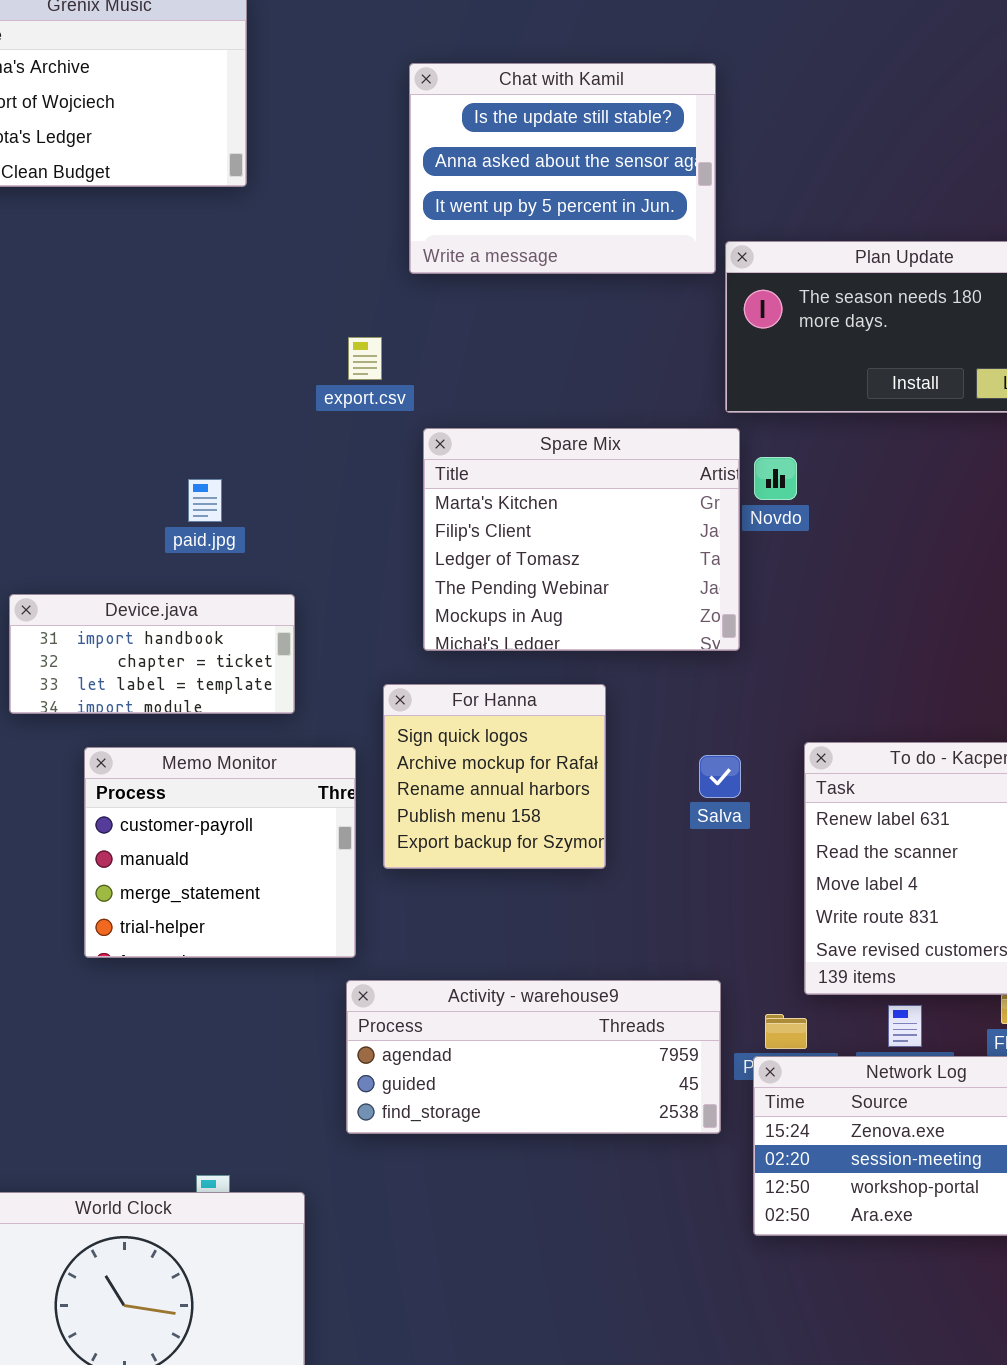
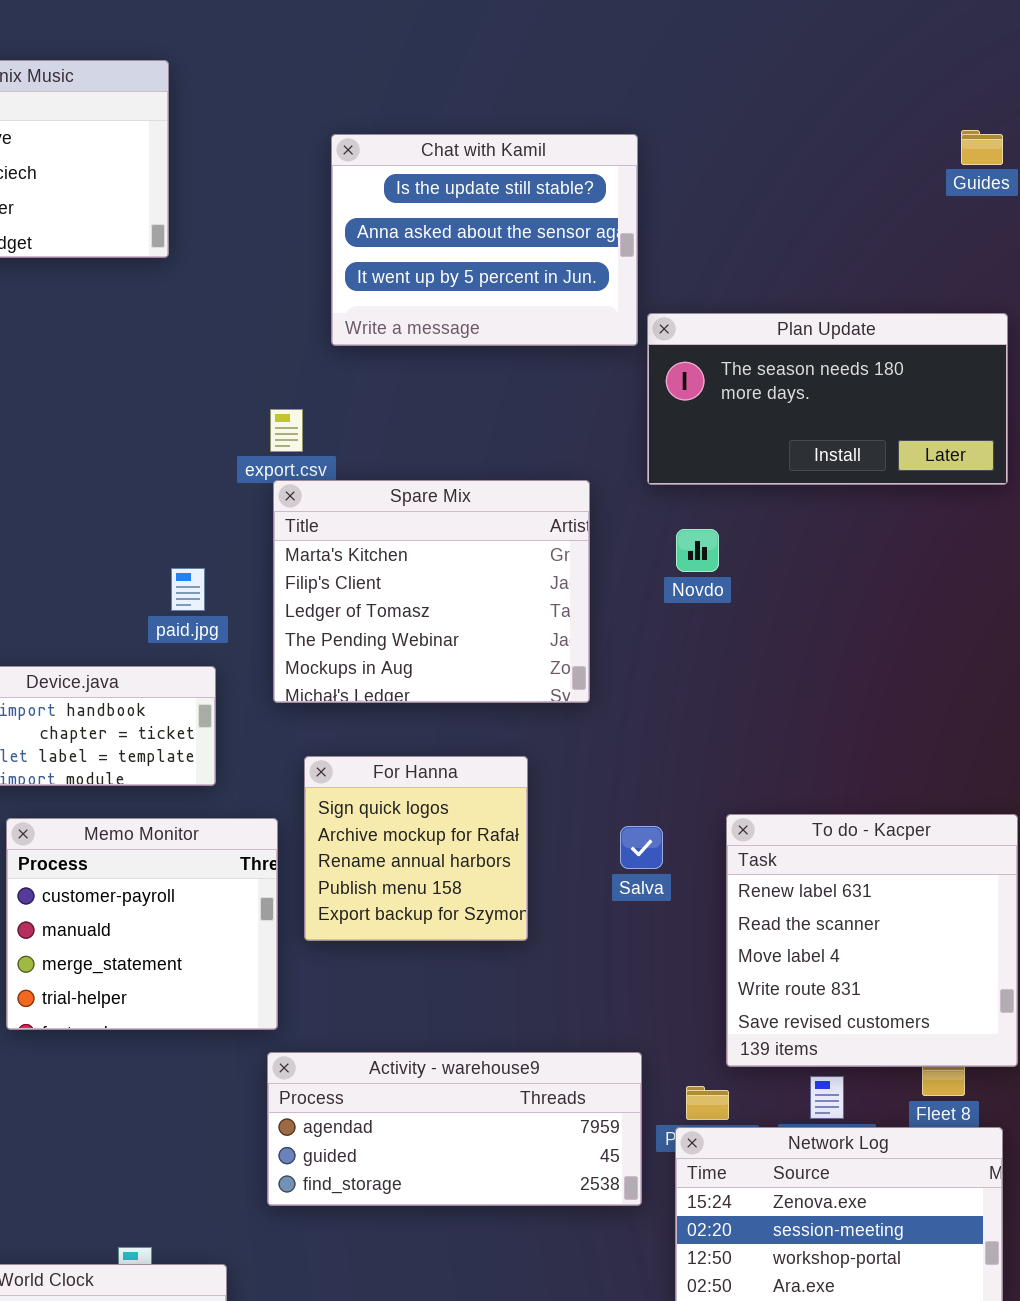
Spare Mix: [423,428,740,651] -> [273,480,590,703], moved
paid.jpg: [188,479,222,522] -> [171,568,205,611], moved

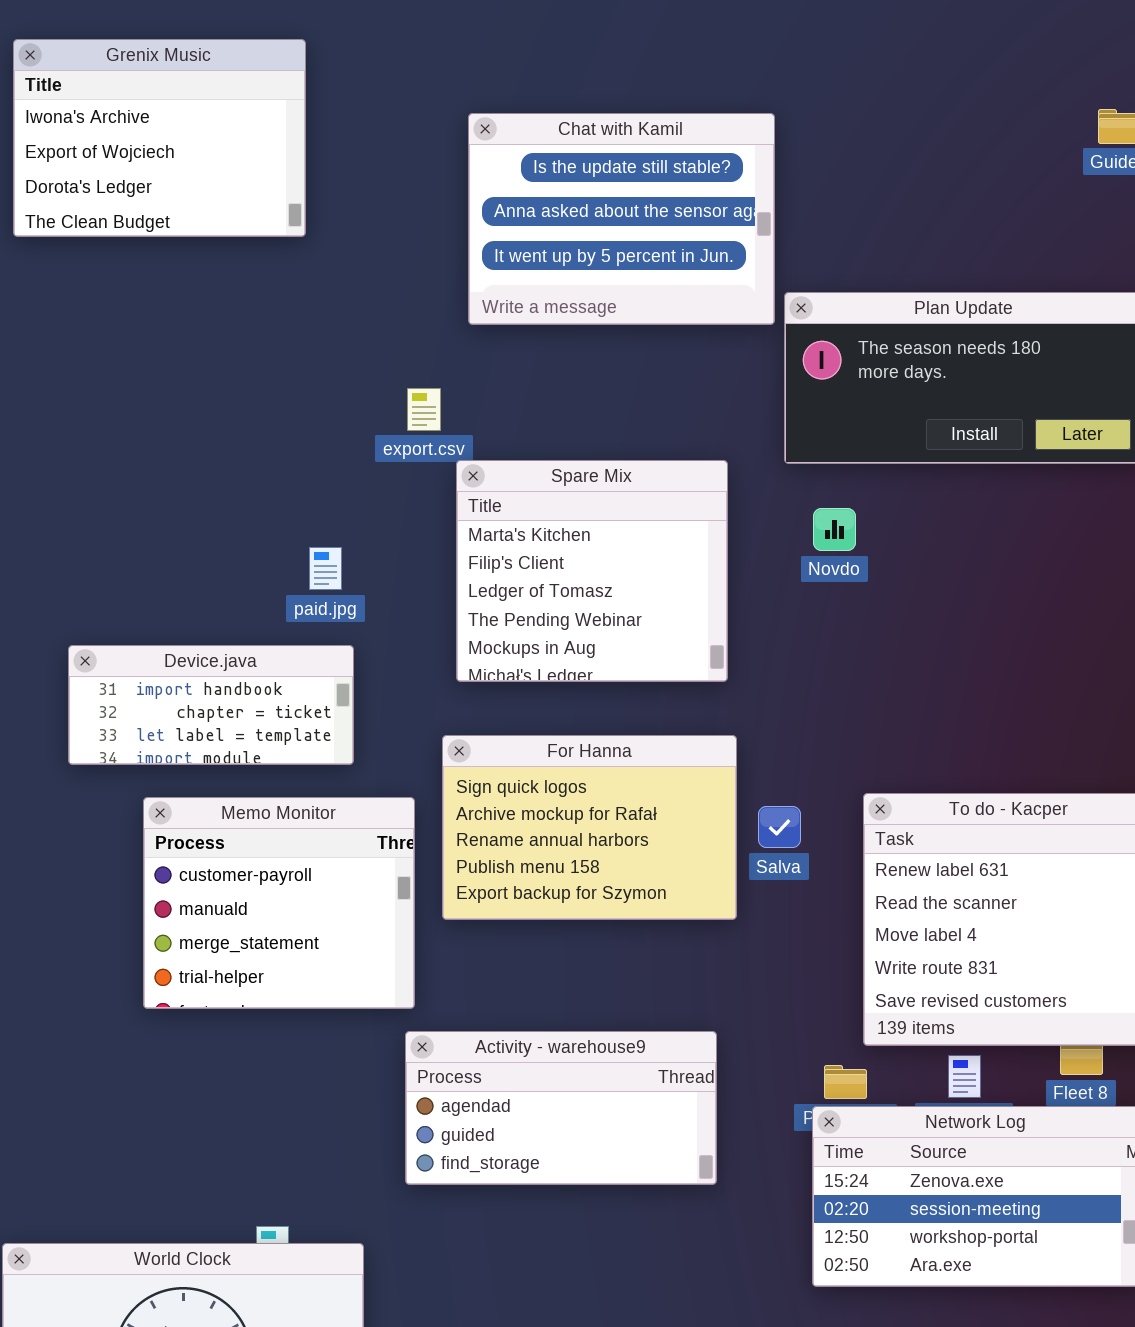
Spare Mix: [273,480,590,703] -> [456,460,728,682], resized
For Hanna: [304,756,528,941] -> [442,735,737,920], resized
Activity - warehouse9: [267,1052,642,1206] -> [405,1031,717,1185], resized

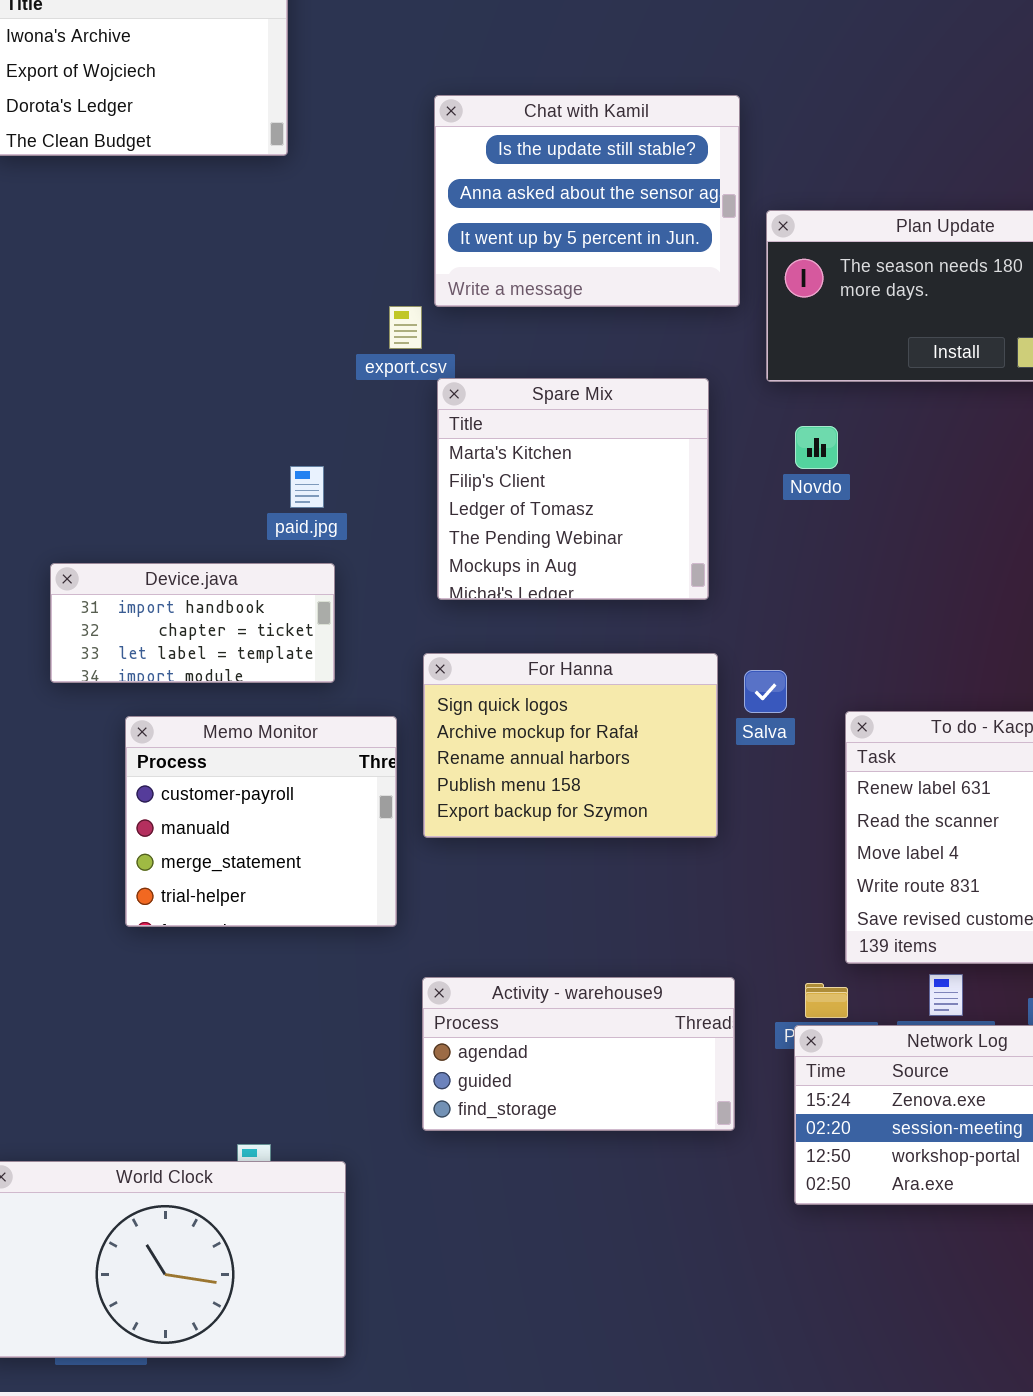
Chat with Kamil: [468,113,775,325] -> [434,95,740,307], moved
Salva: [758,806,801,848] -> [744,670,787,713], moved
Activity - warehouse9: [405,1031,717,1185] -> [422,977,735,1131], moved

